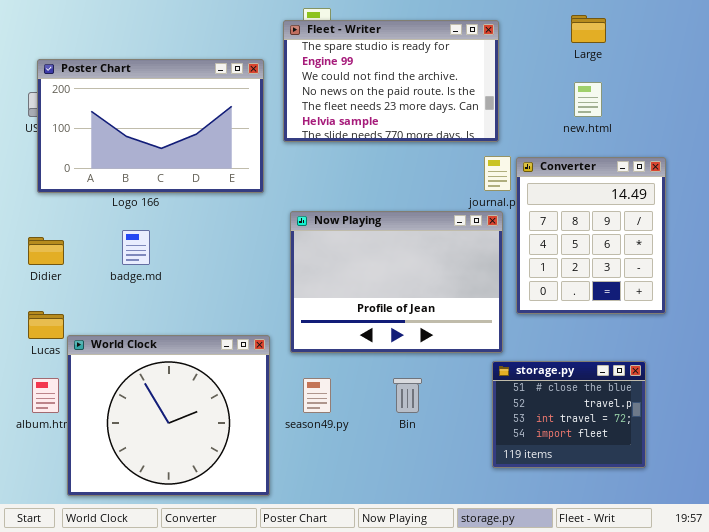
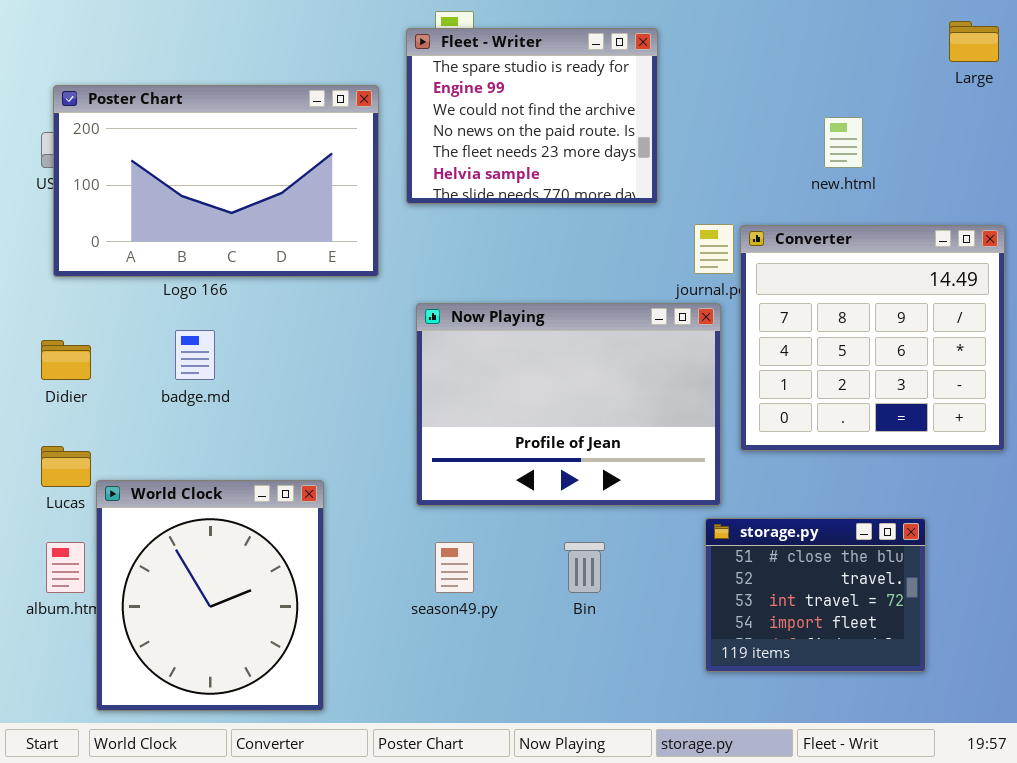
Large: [571,15,606,43] -> [949,21,999,62], moved
Fleet - Writer: [283,20,499,142] -> [406,28,658,204], resized
Converter: [516,157,666,314] -> [740,225,1005,451], resized
World Clock: [67,335,270,496] -> [96,480,324,711], resized

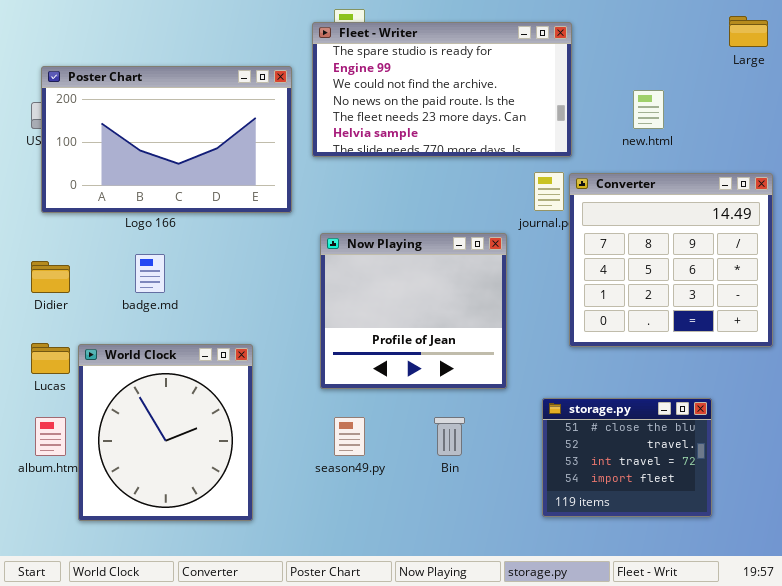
Fleet - Writer: [406,28,658,204] -> [312,22,572,157], resized
Now Playing: [416,303,721,506] -> [320,233,507,389], resized
World Clock: [96,480,324,711] -> [78,344,253,521], moved

